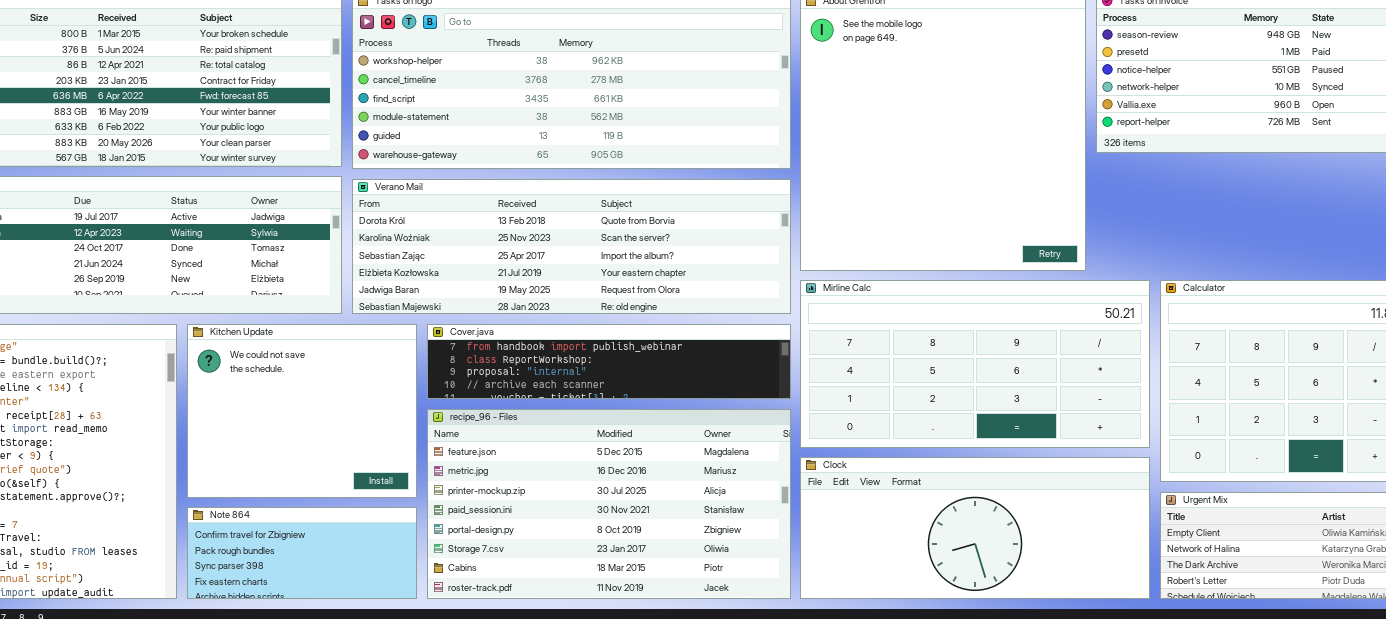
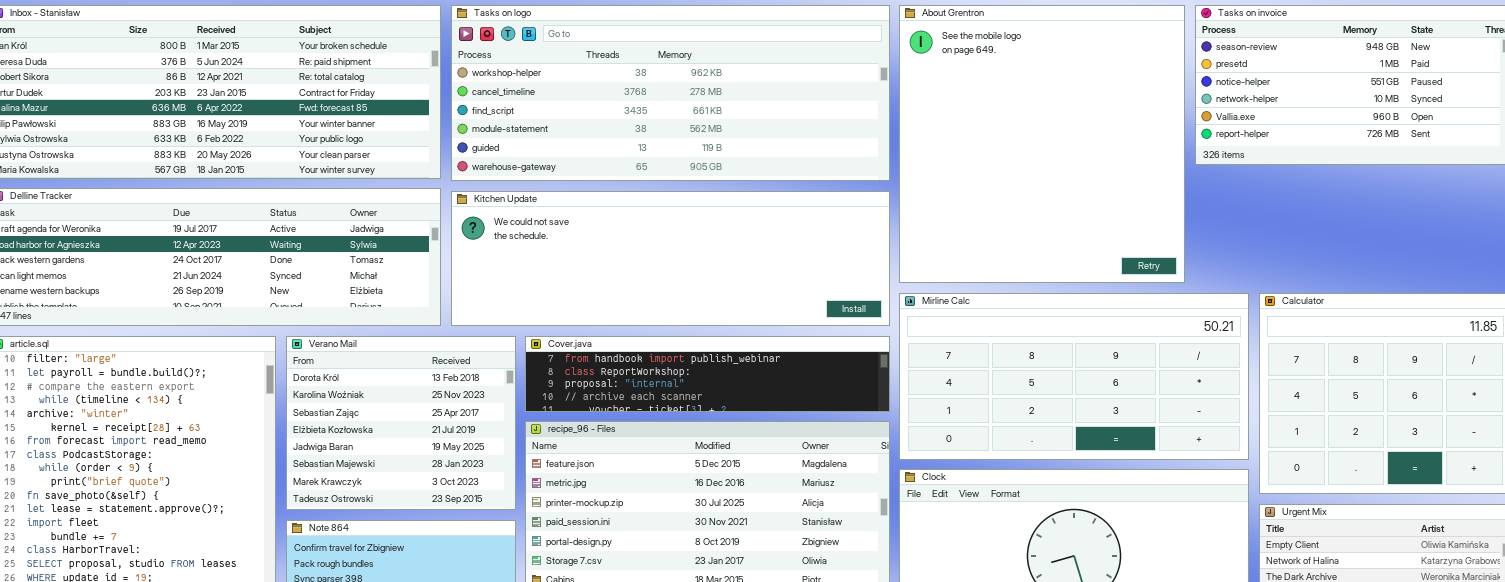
Verano Mail: [352,179,791,314] -> [286,336,516,510], moved, resized
Kitchen Update: [187,324,417,498] -> [451,191,890,326], moved, resized

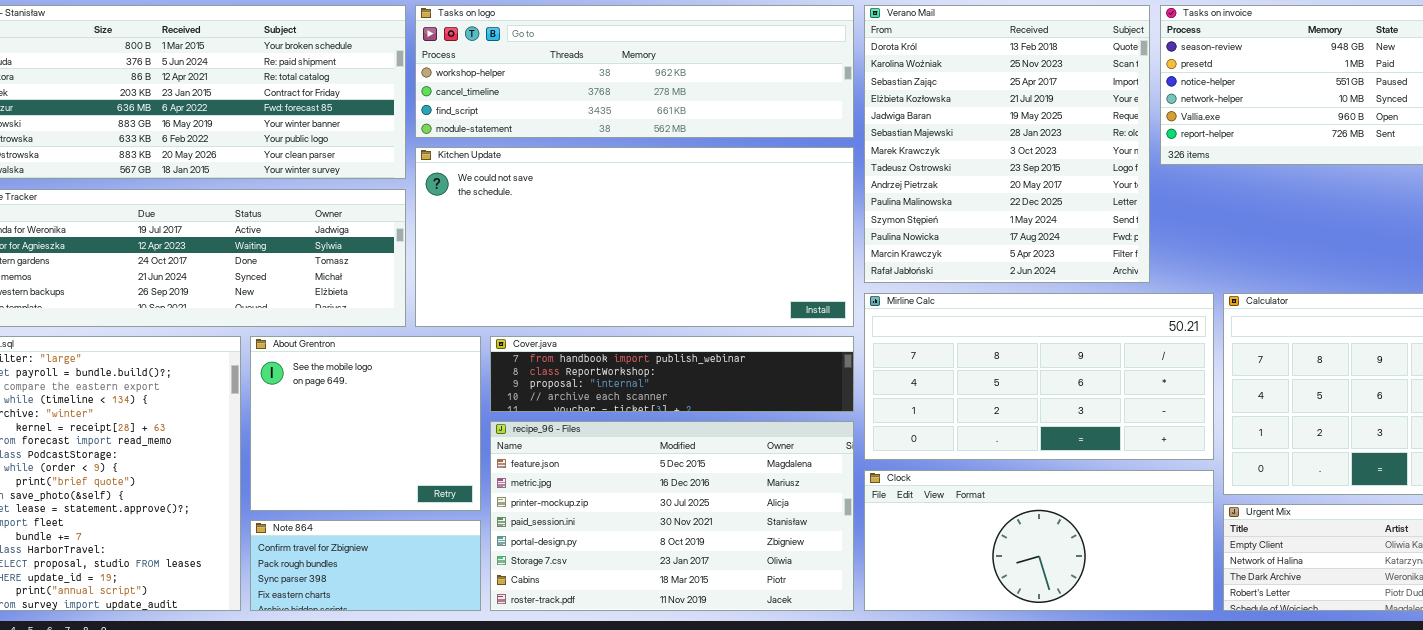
Tasks on logo: [451,5,890,181] -> [415,5,854,138], resized
About Grentron: [899,5,1185,283] -> [250,336,481,511], moved, resized
Kitchen Update: [451,191,890,326] -> [415,147,854,327], resized
Verano Mail: [286,336,516,510] -> [864,5,1150,283], moved, resized

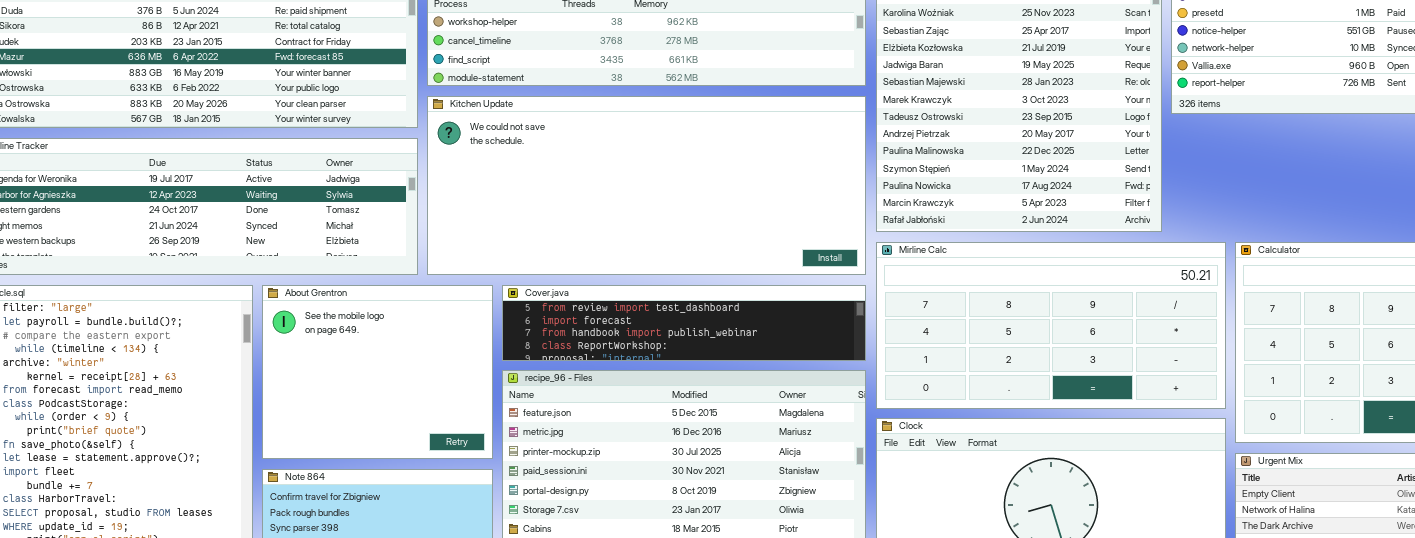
Cover.java: [490,336,854,412] -> [502,285,866,361], scrolled up 2 rows

